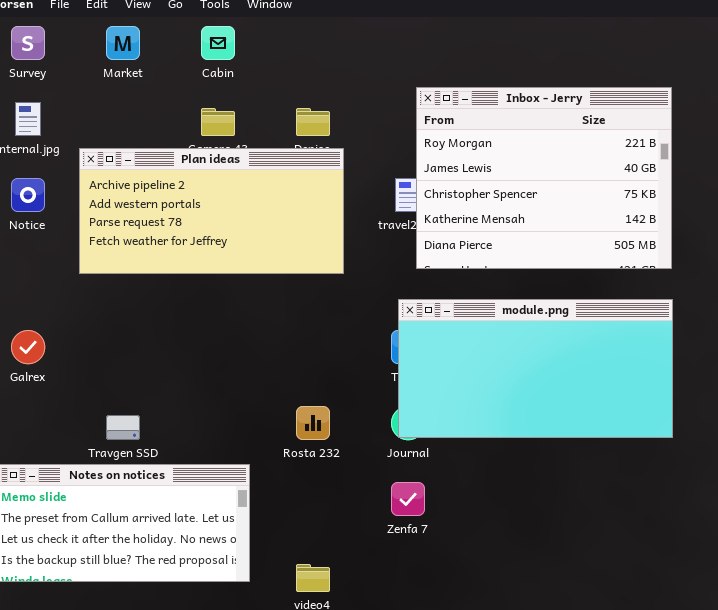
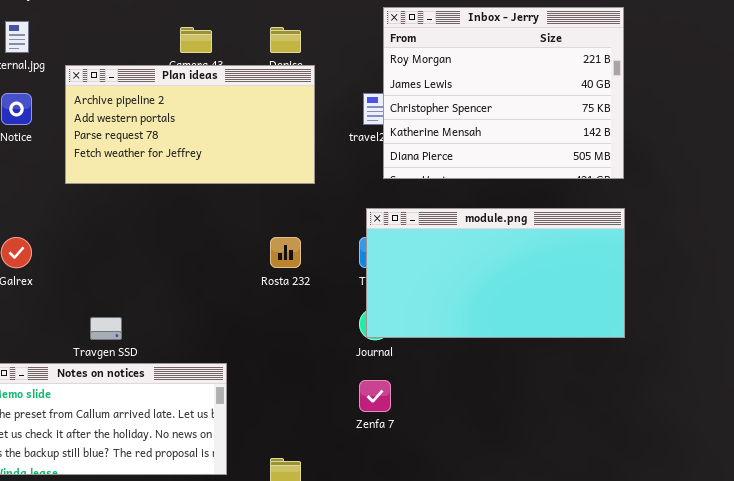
Rosta 232: [296,406,330,440] -> [270,237,301,268], moved

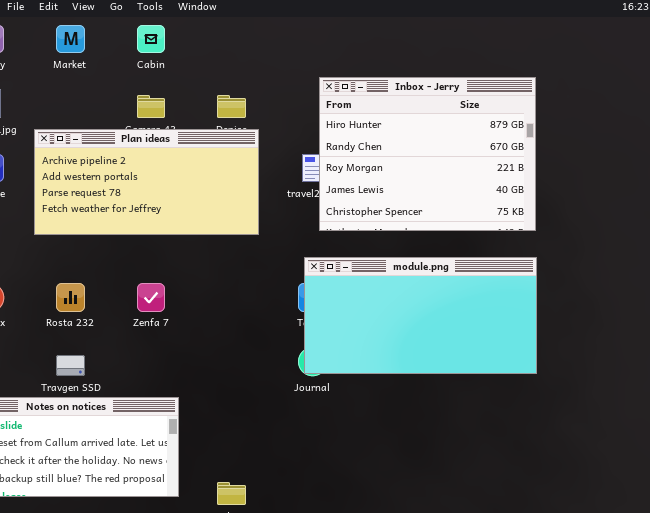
Inbox - Jerry: [383,7,624,179] -> [319,77,536,231], scrolled up 2 rows
Rosta 232: [270,237,301,268] -> [56,283,85,312], moved
Zenfa 7: [359,380,391,412] -> [137,283,165,312], moved

